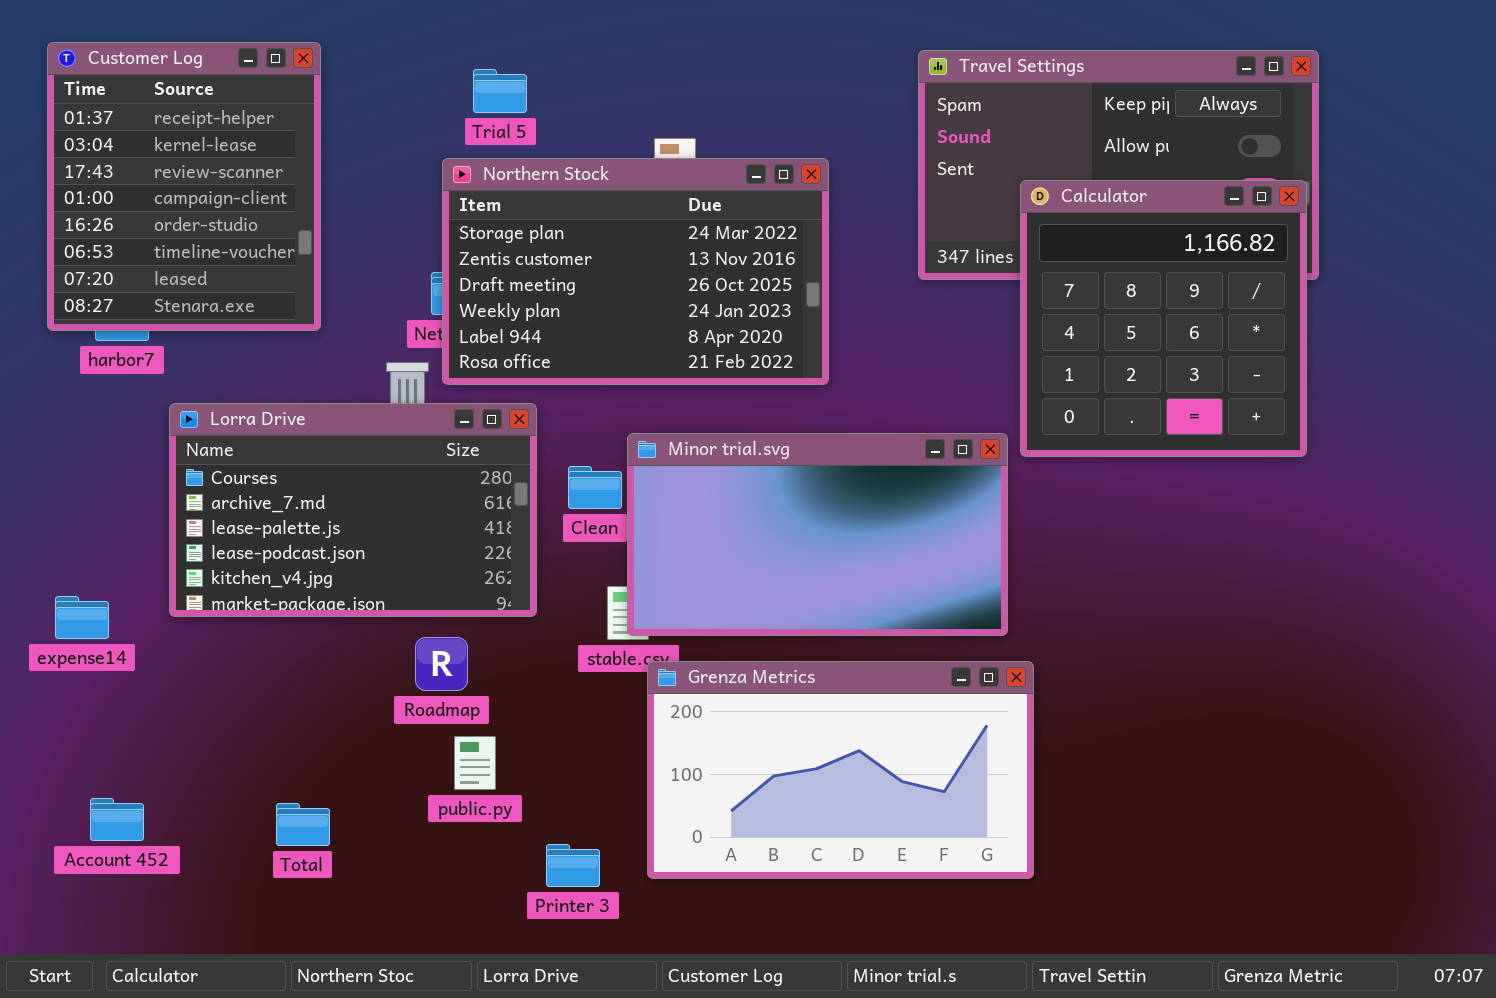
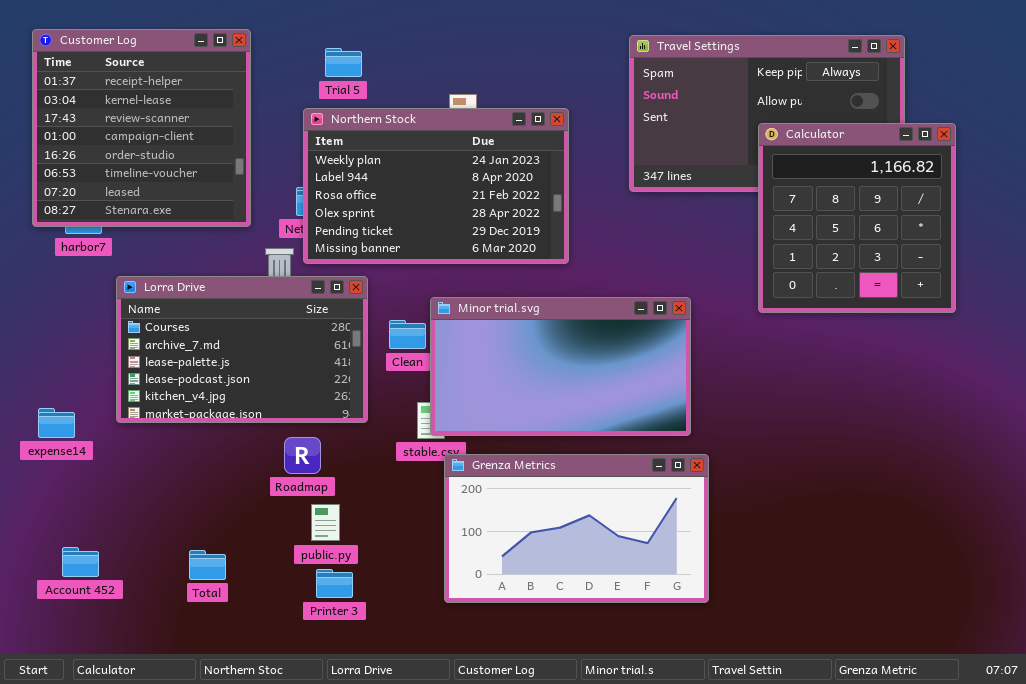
Customer Log: [47,42,321,331] -> [32,29,251,227], resized
Northern Stock: [442,158,829,385] -> [303,108,569,264], scrolled down 3 rows
Calculator: [1020,180,1307,457] -> [758,123,956,313], moved
Printer 3: [546,844,600,887] -> [316,569,353,598], moved

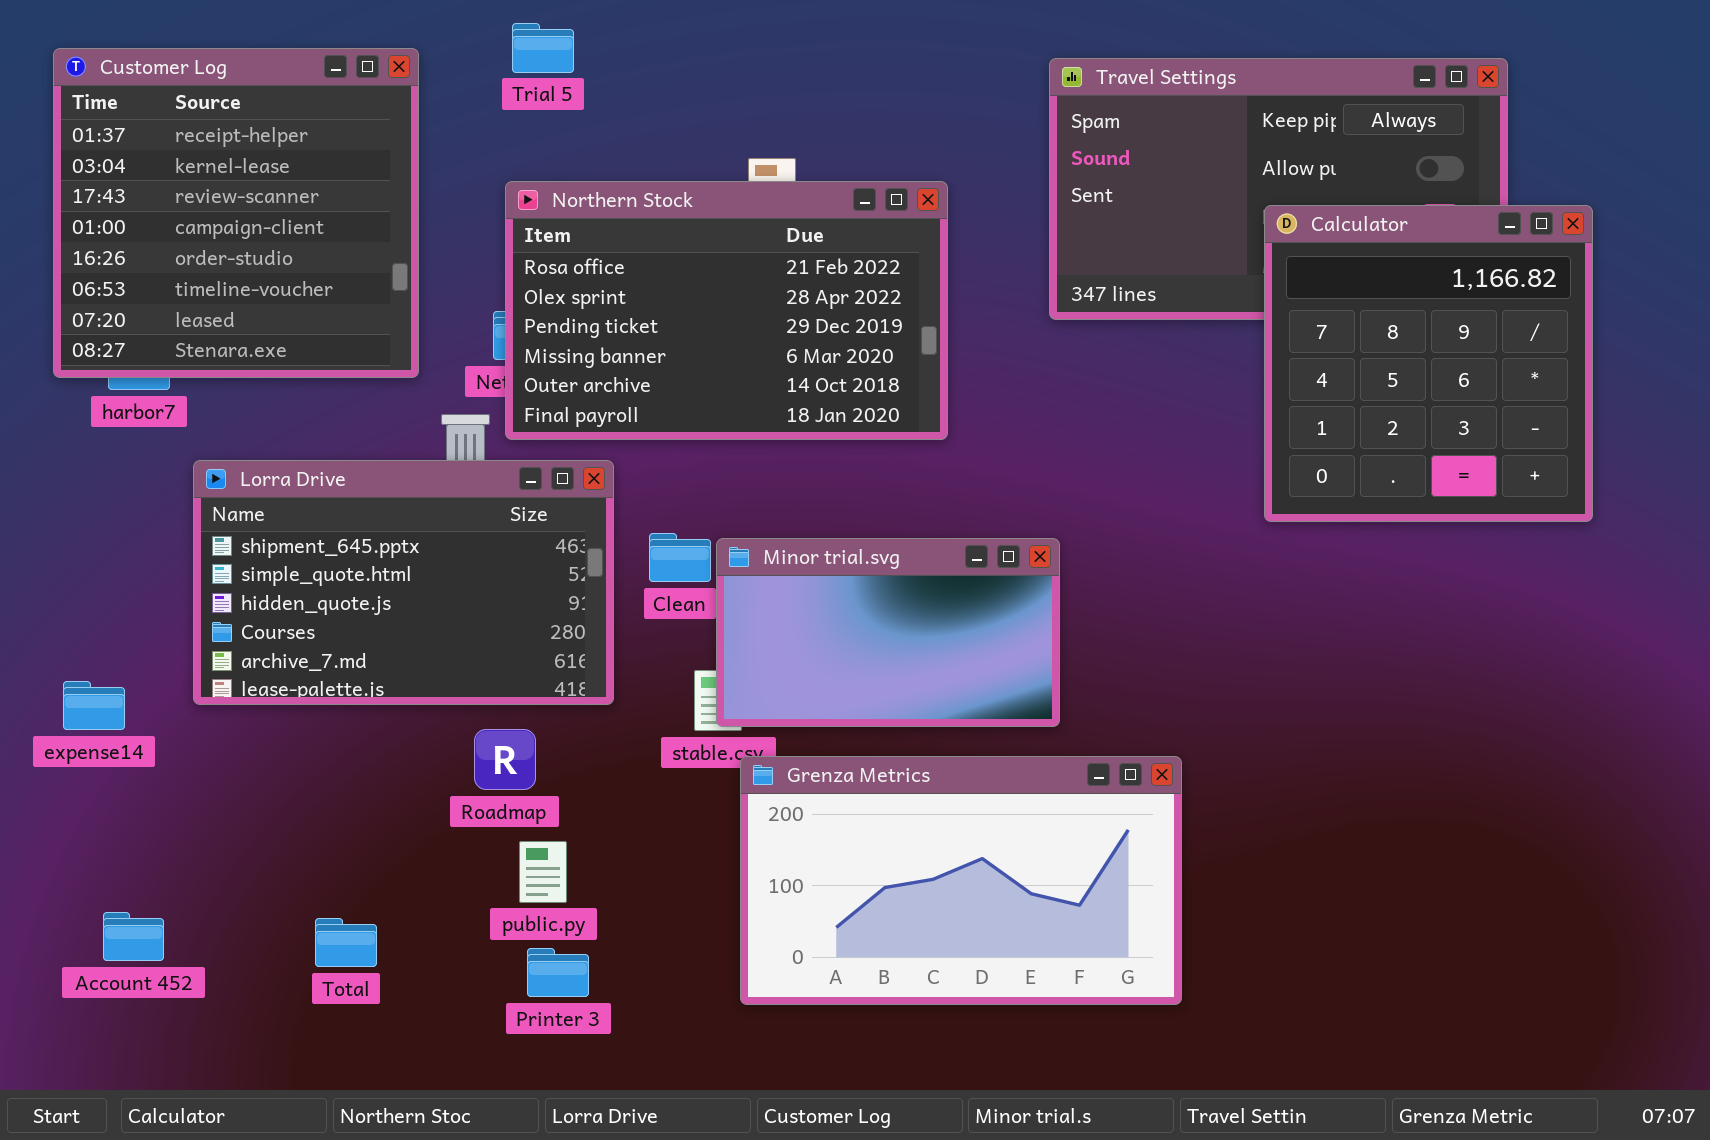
Trial 5: [325,48,362,77] -> [512,23,574,73], moved
Northern Stock: [303,108,569,264] -> [505,181,948,440], scrolled down 2 rows
Lorra Drive: [116,276,368,423] -> [193,460,614,705], scrolled up 3 rows
Minor trial.svg: [430,297,691,436] -> [716,538,1060,727], resized

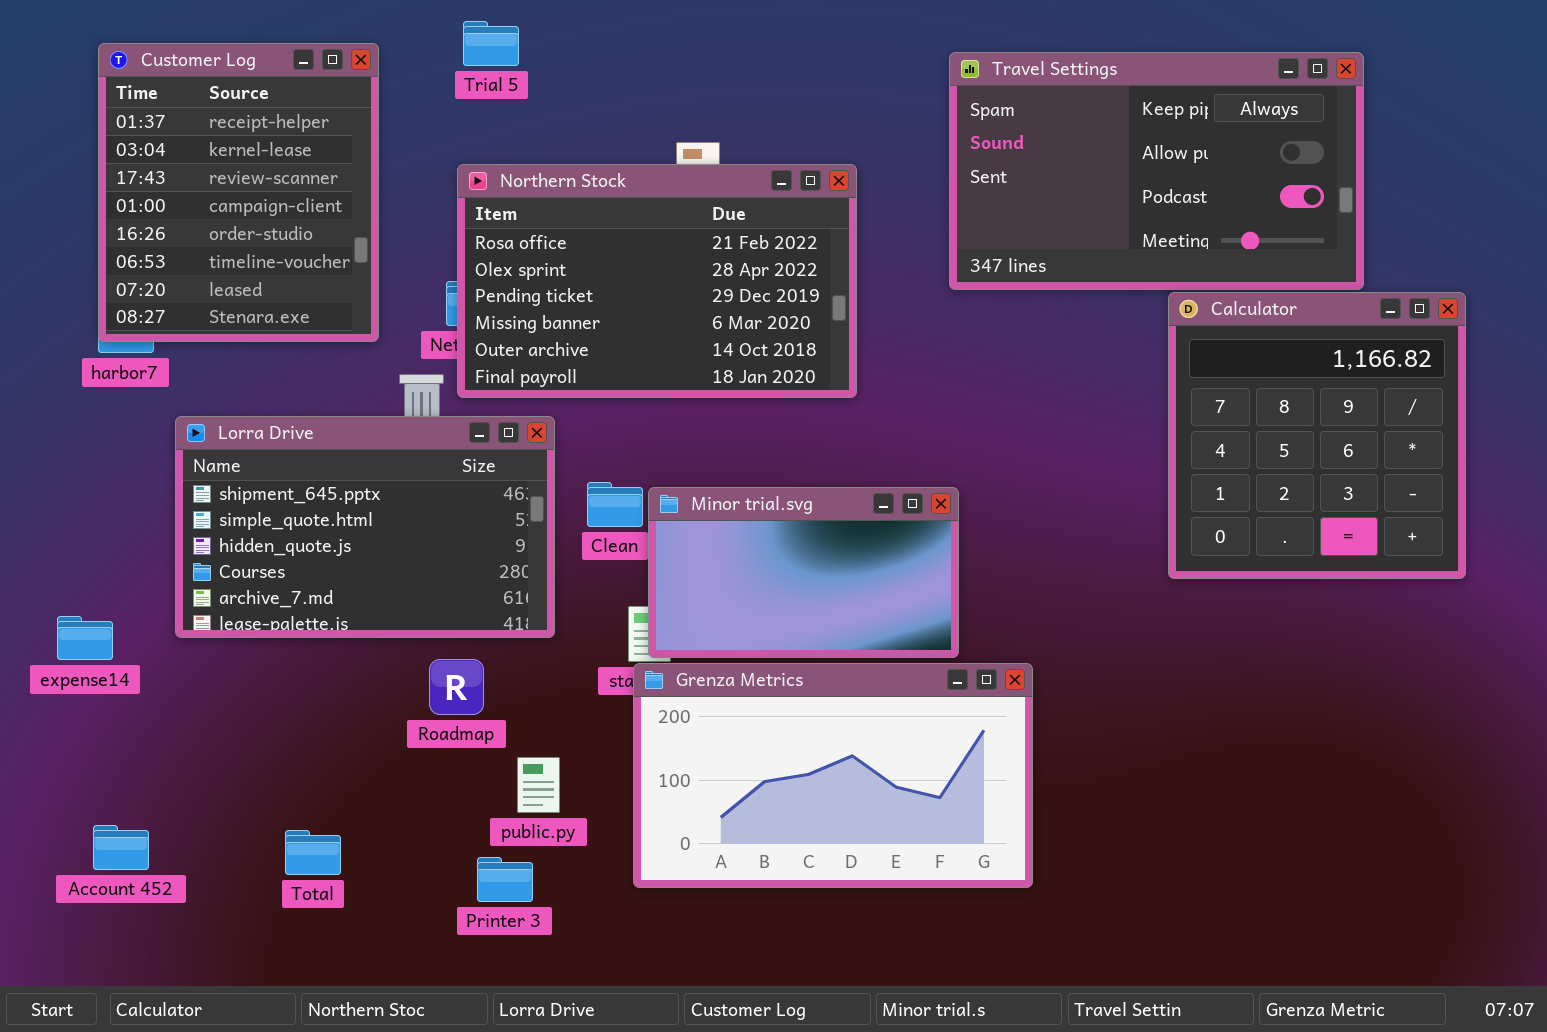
Customer Log: [53,48,419,378] -> [98,43,379,342], resized
Calculator: [1264,205,1593,522] -> [1168,292,1466,579], moved
Grenza Metrics: [740,756,1182,1005] -> [633,663,1033,888], moved
public.py: [519,841,567,903] -> [517,757,560,813], moved

